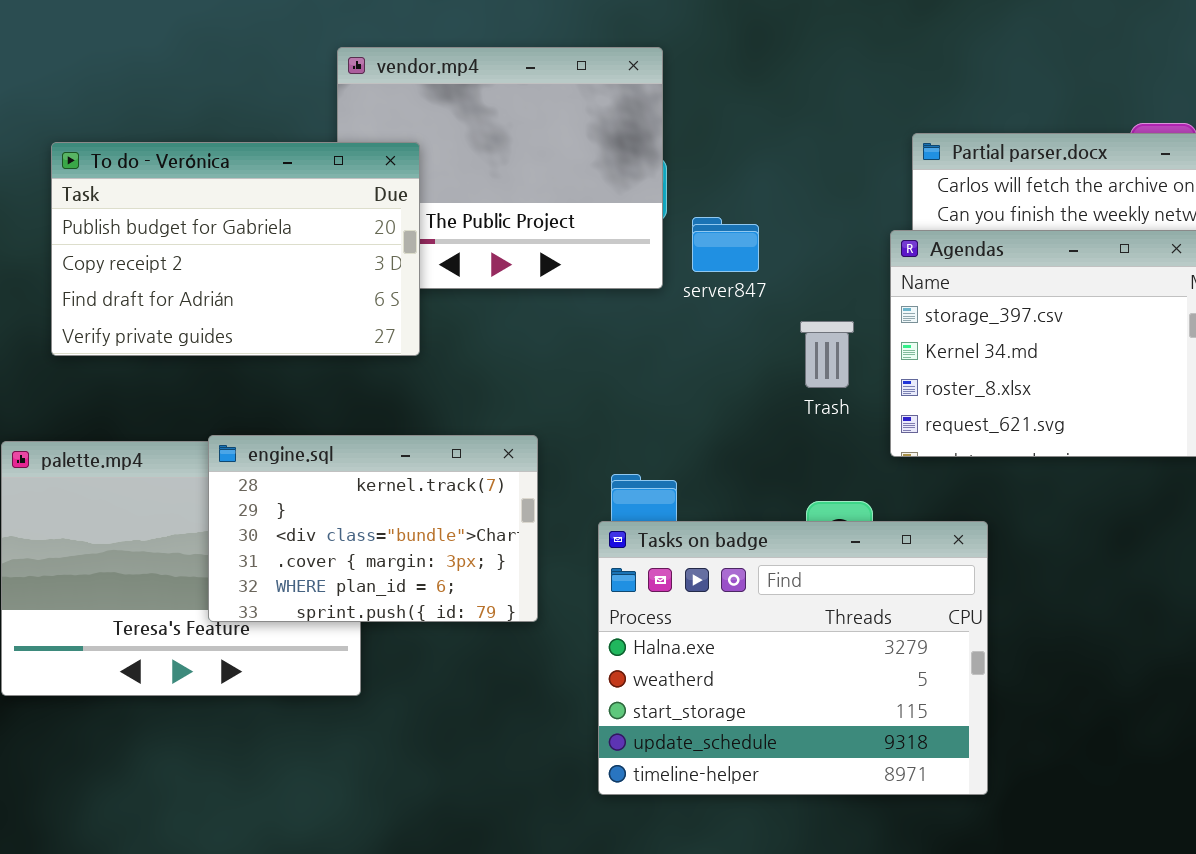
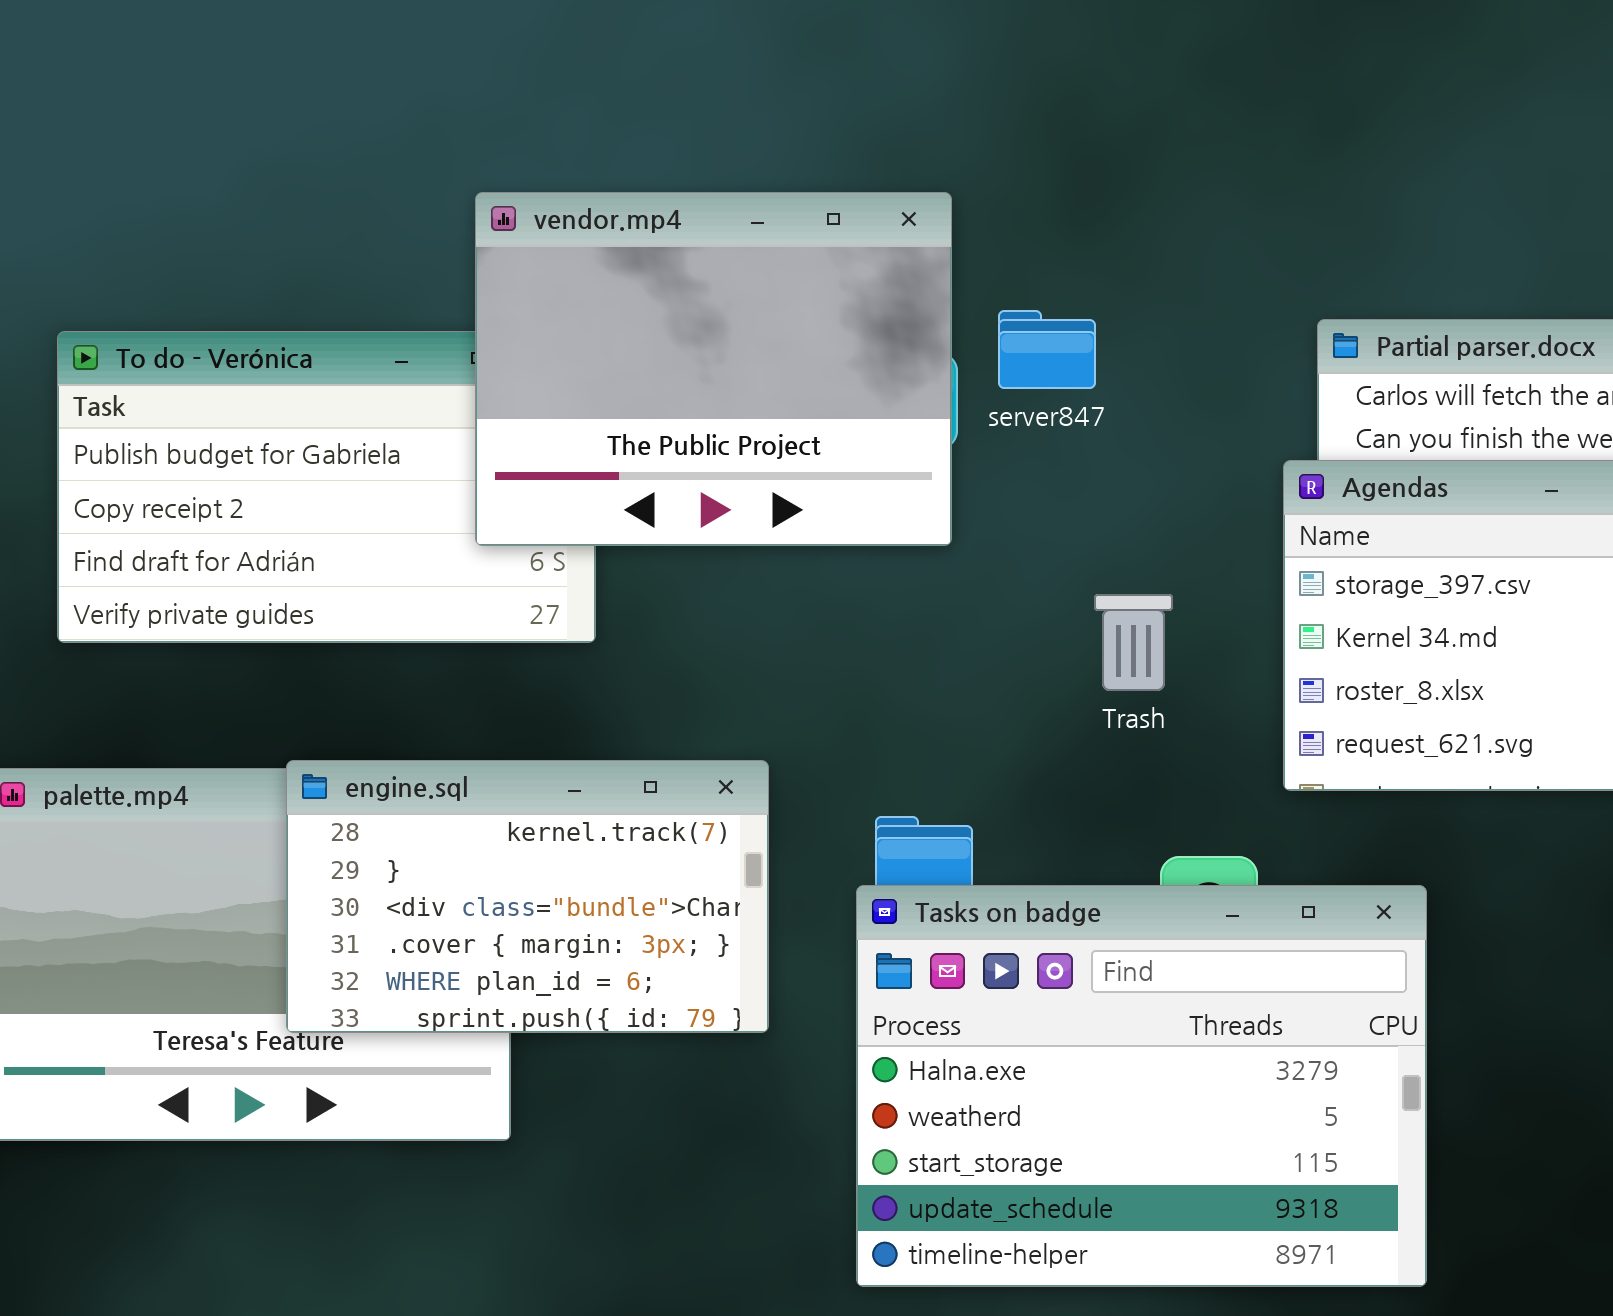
vendor.mp4: [337,47,663,289] -> [475,192,952,546], raised
server847: [692,217,759,272] -> [998,310,1096,389], moved
Trash: [800,321,854,388] -> [1094,594,1173,691], moved

